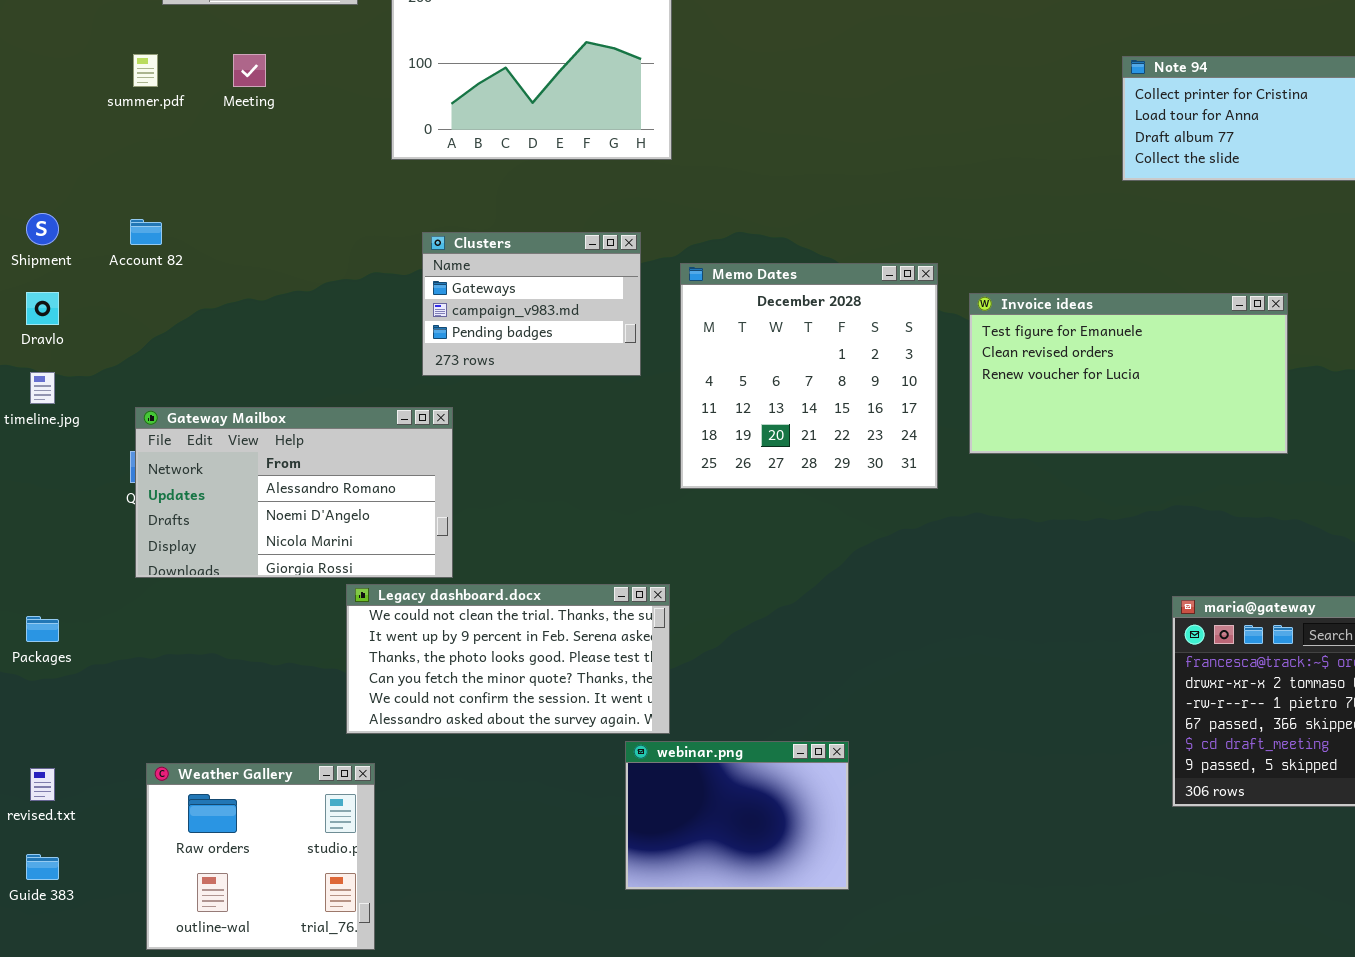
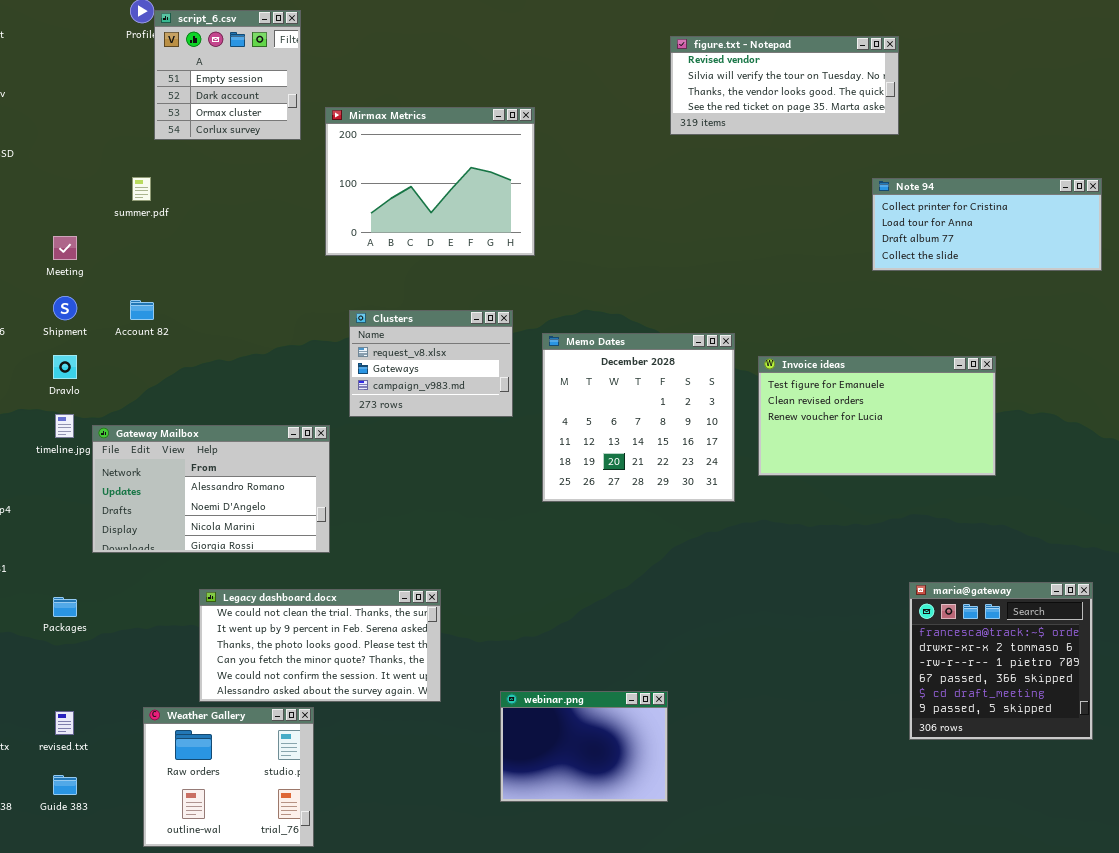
Meeting: [233,54,266,87] -> [53,236,77,260], moved
Clusters: [422,232,641,376] -> [349,310,513,417], scrolled up 1 row
Gateway Mailbox: [135,407,453,578] -> [92,425,330,553], moved
Legacy dashboard.docx: [346,584,670,734] -> [199,589,441,702], moved

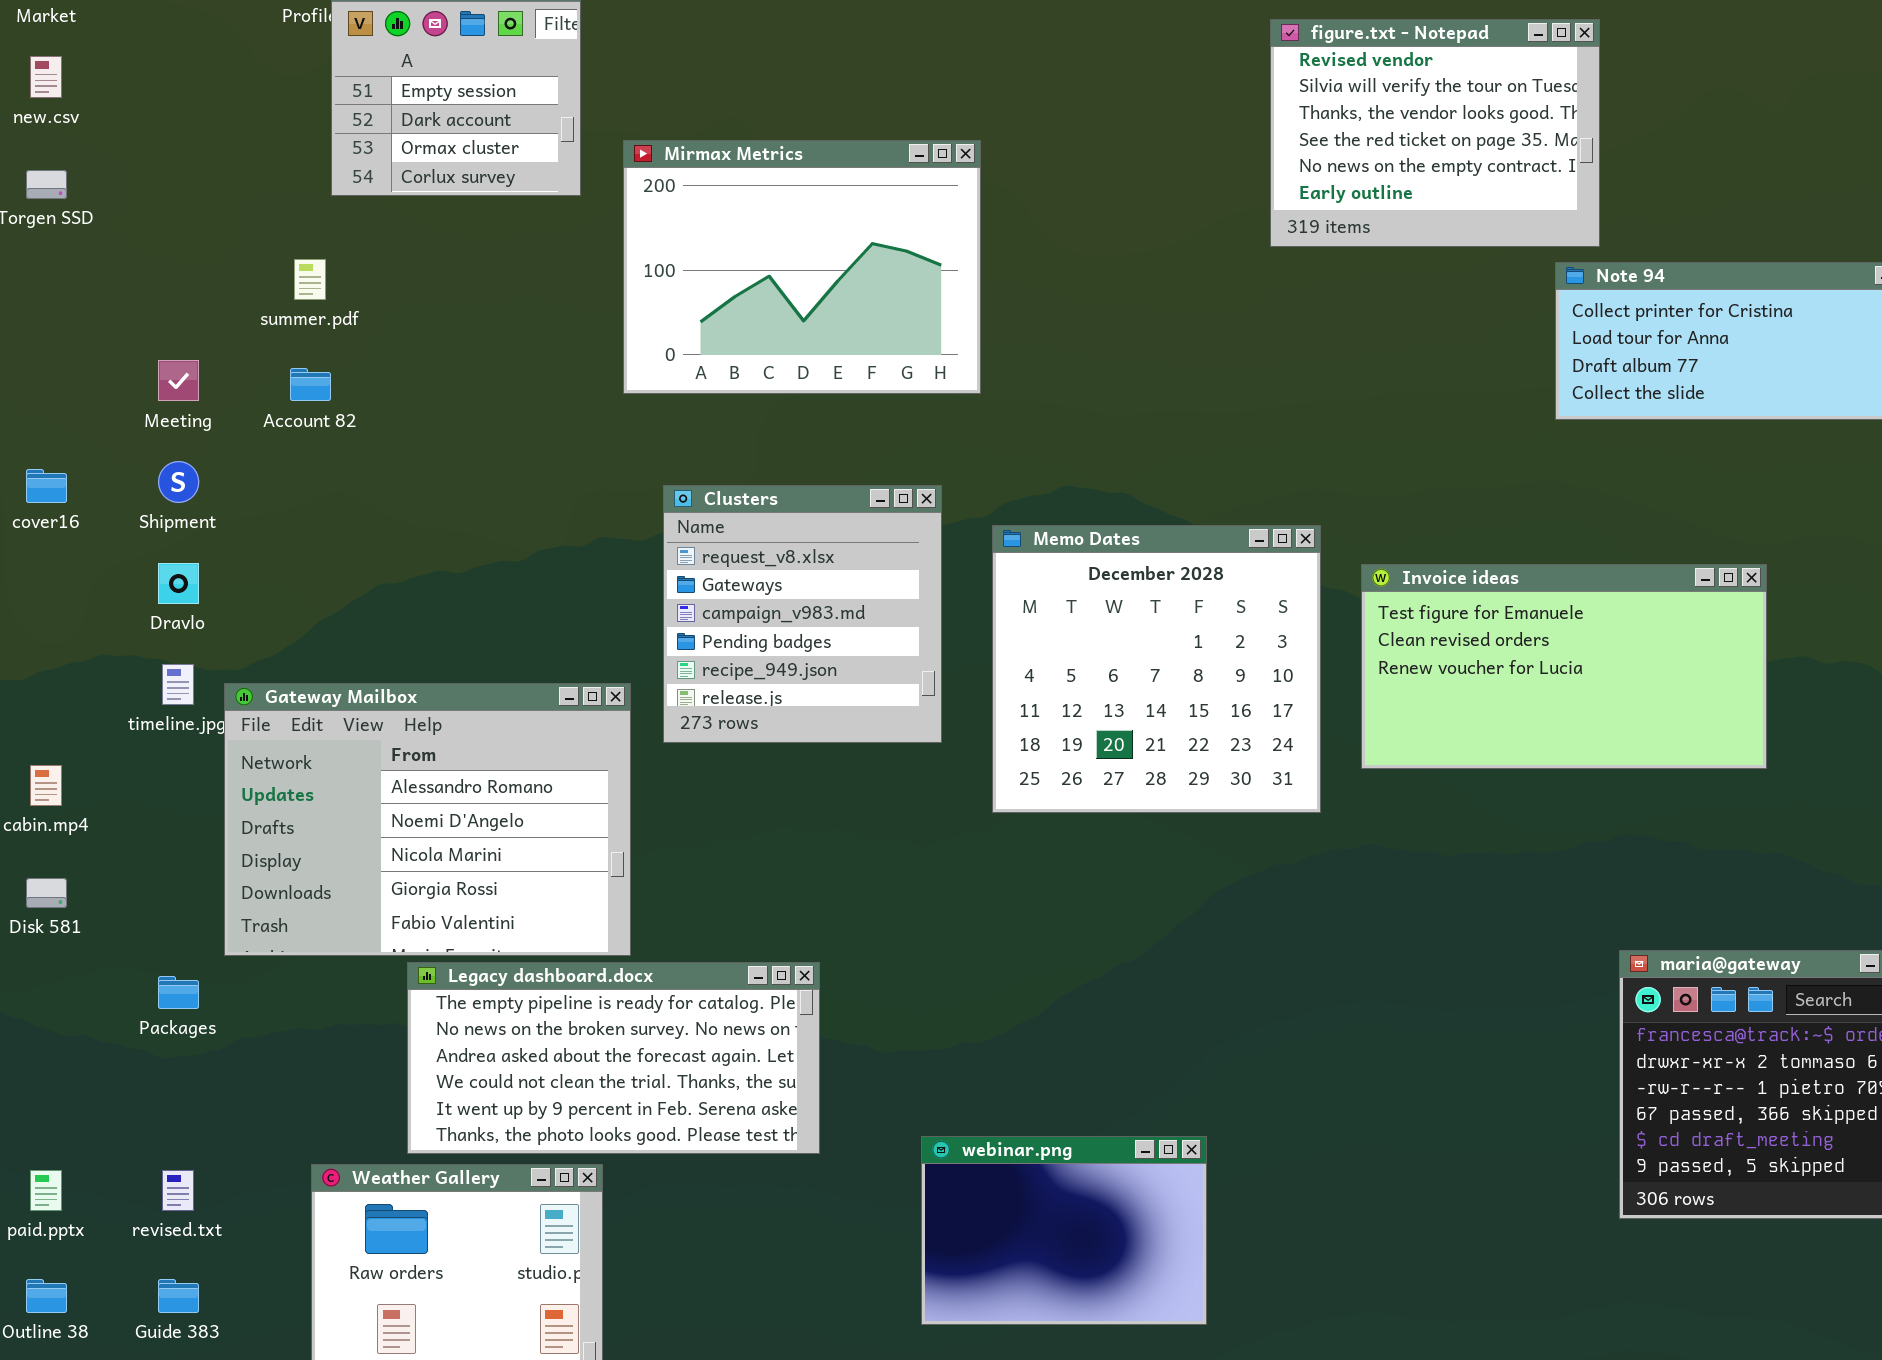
figure.txt - Notepad: [670,36,899,135] -> [1270,19,1600,247], resized
Account 82: [130,300,154,320] -> [290,368,331,401], moved
Clusters: [349,310,513,417] -> [663,485,942,743], resized
Gateway Mailbox: [92,425,330,553] -> [224,683,631,956], resized
Legacy dashboard.docx: [199,589,441,702] -> [407,962,820,1154], scrolled up 3 rows

